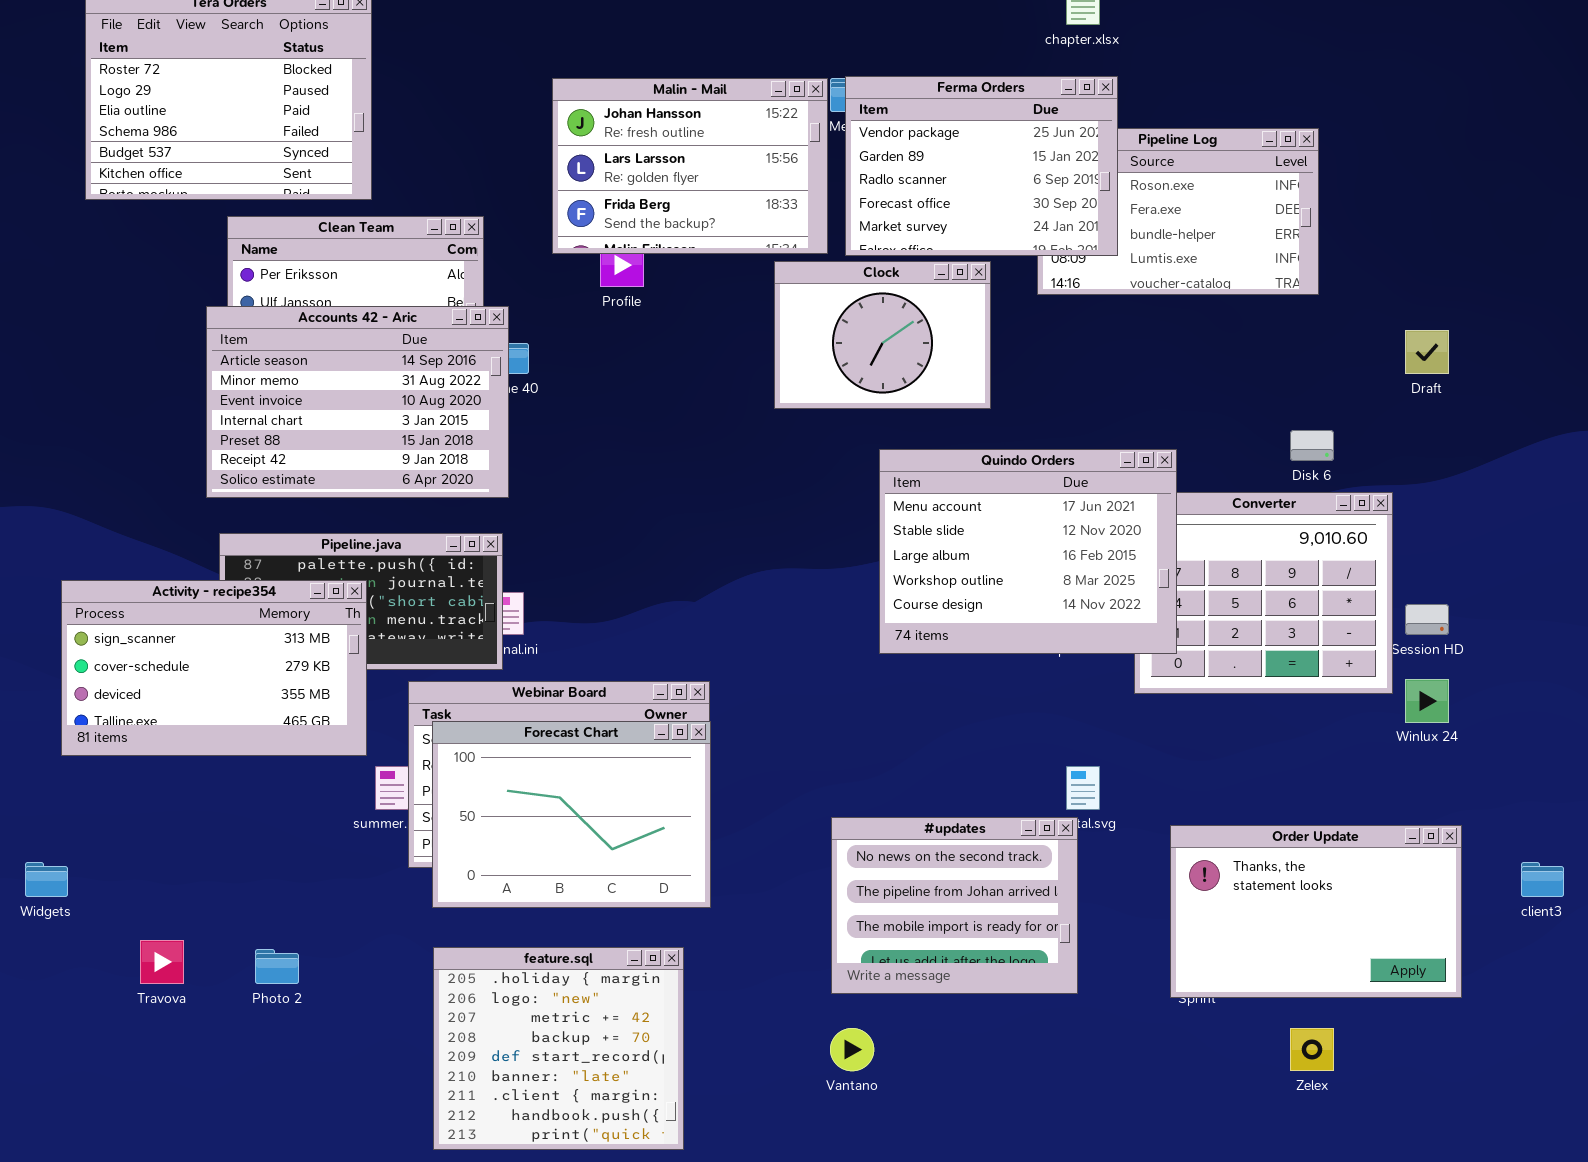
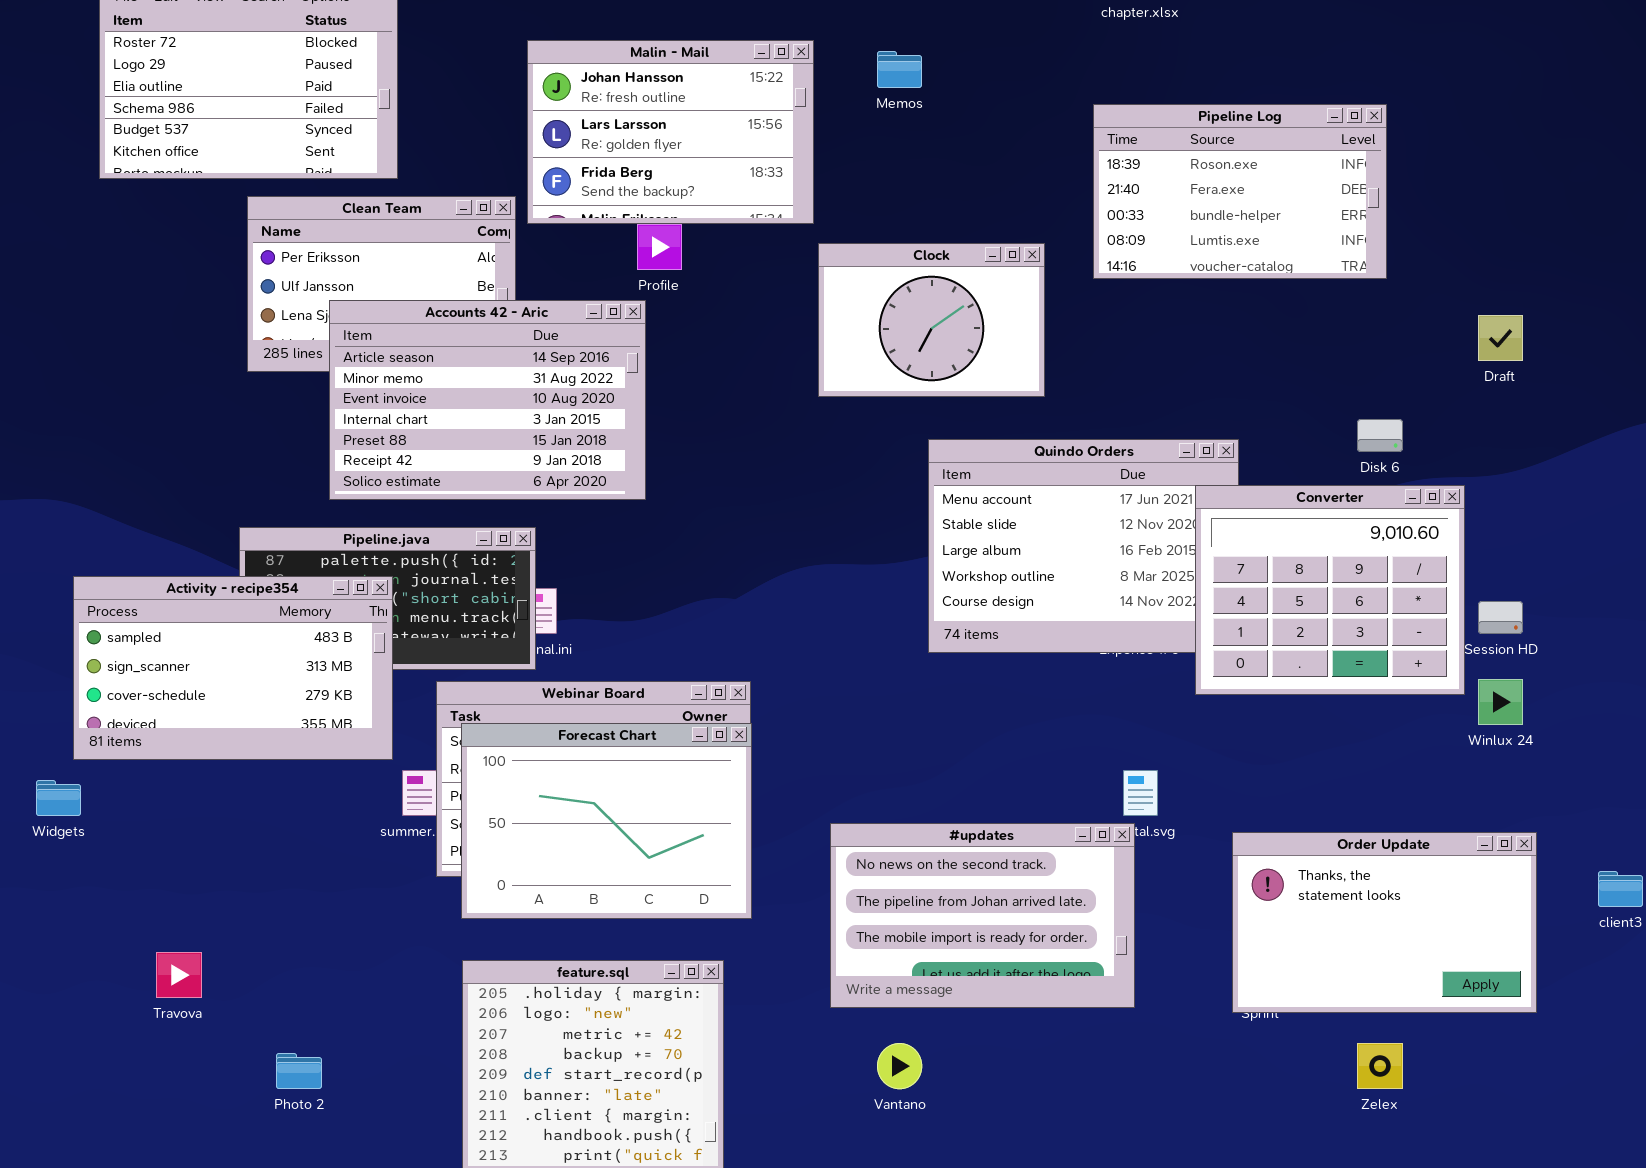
Ferma Orders: [845,76,1118,256] -> none, closed
Malin - Mail: [552,78,828,254] -> [527,40,814,224], moved
Accounts 42 - Aric: [206,306,509,498] -> [329,300,646,500], moved
Converter: [1134,492,1393,694] -> [1195,485,1465,695], raised
Activity - recipe354: [61,580,367,756] -> [73,576,393,760], scrolled up 1 row
#updates: [831,817,1078,994] -> [830,823,1135,1008], resized
Widgets: [25,862,68,897] -> [36,780,81,816], moved
Photo 2: [255,949,299,984] -> [276,1053,322,1089], moved

